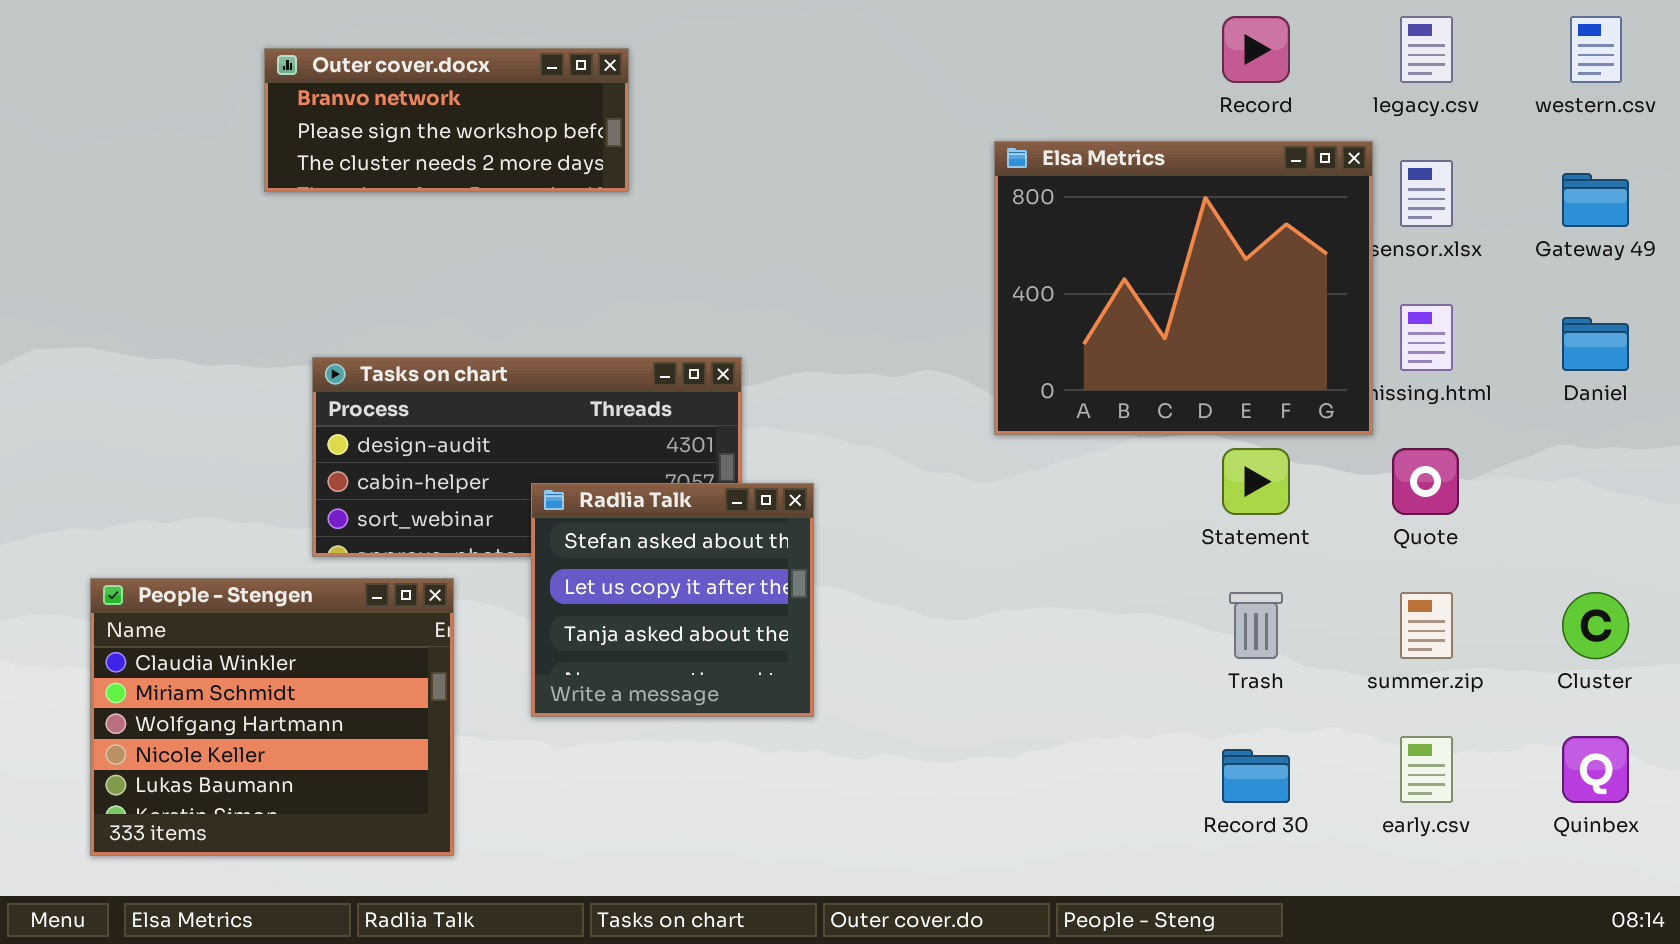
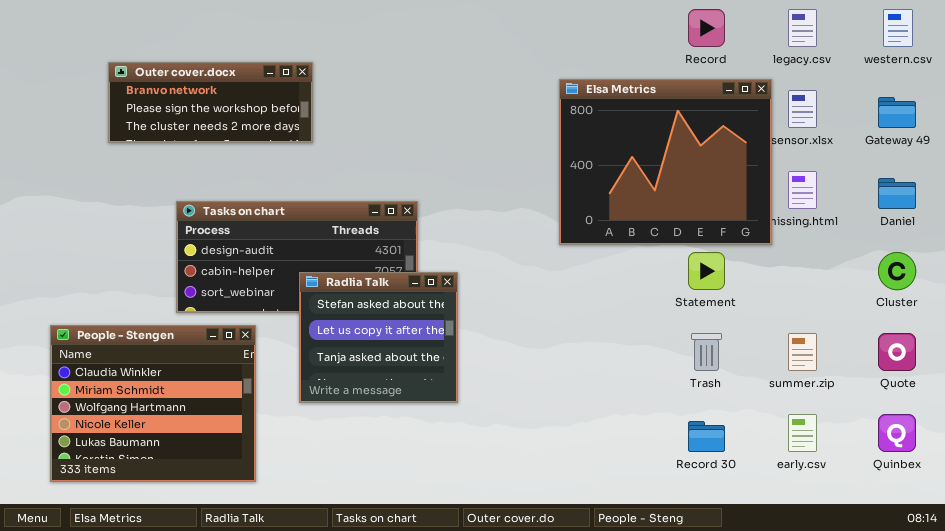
Outer cover.docx: [264,48,629,192] -> [108,62,313,143], moved
Quote: [1392,448,1459,515] -> [878,333,916,371], moved
Cluster: [1562,592,1629,659] -> [878,252,916,290], moved

